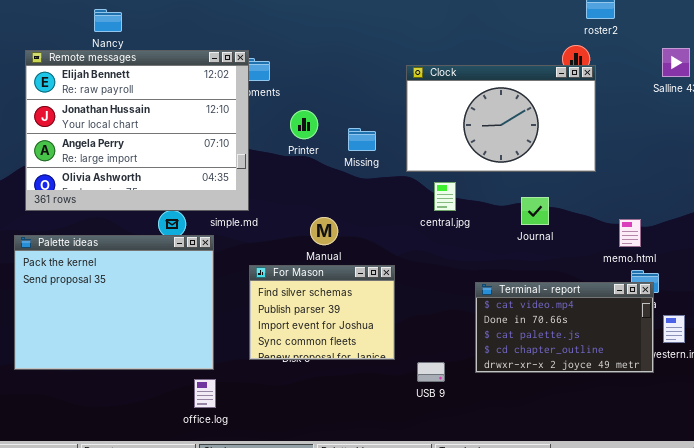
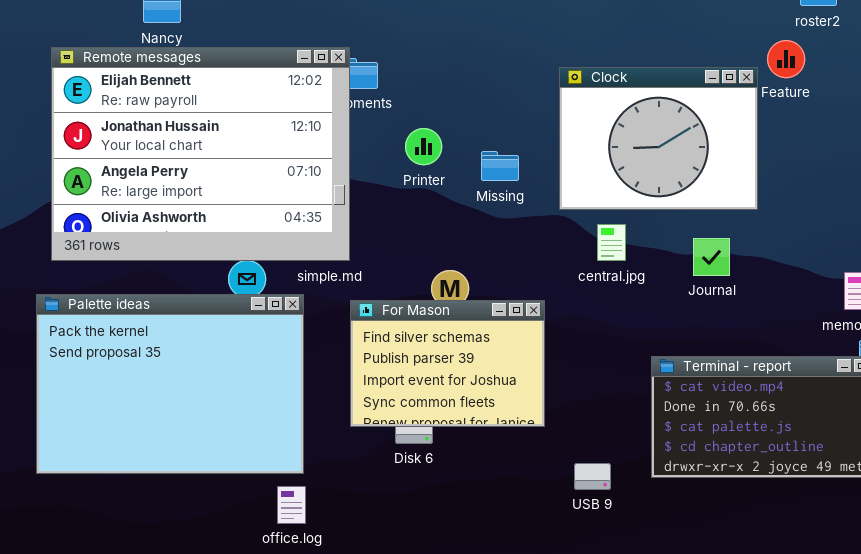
Clock: [406,65,596,172] -> [559,67,758,210], resized
Journal: [521,197,549,225] -> [693,238,730,276], moved
For Mason: [249,265,395,360] -> [350,300,545,427], moved

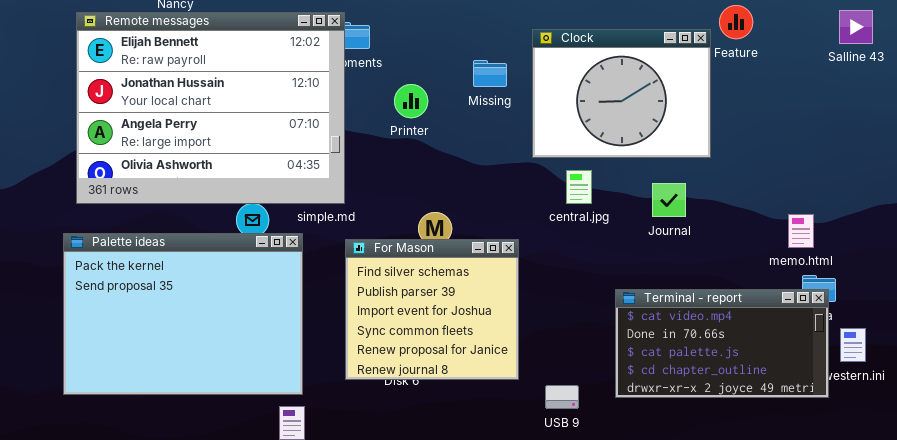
Missing: [481,151,519,181] -> [473,60,507,87], moved
For Mason: [350,300,545,427] -> [345,239,519,380], resized

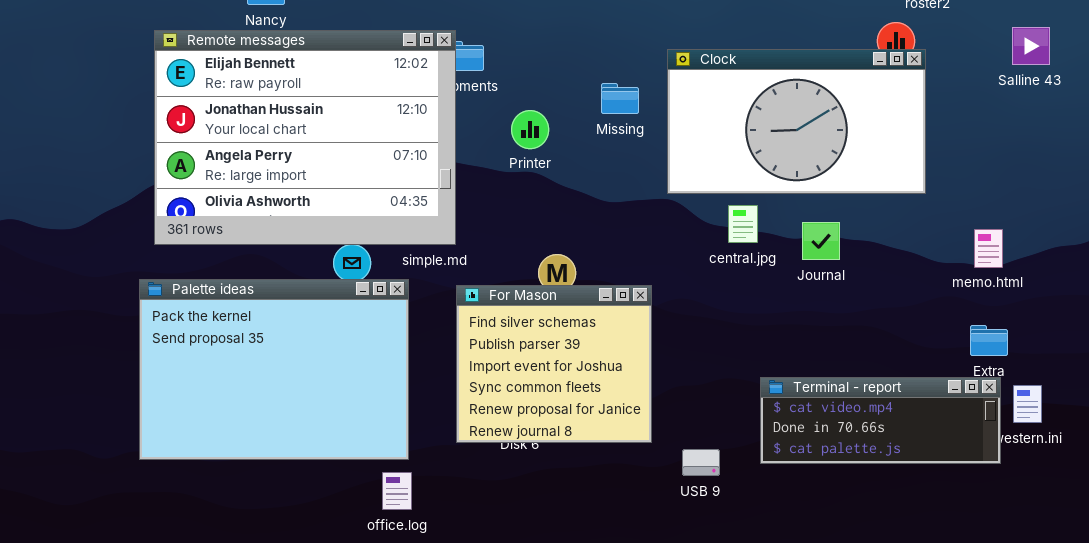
Clock: [532,29,711,158] -> [667,49,926,194], resized
central.jpg: [566,170,592,204] -> [728,205,758,243], moved
memo.html: [788,214,814,248] -> [974,229,1003,268], moved
Terminal - report: [615,289,829,398] -> [760,377,1001,464], resized

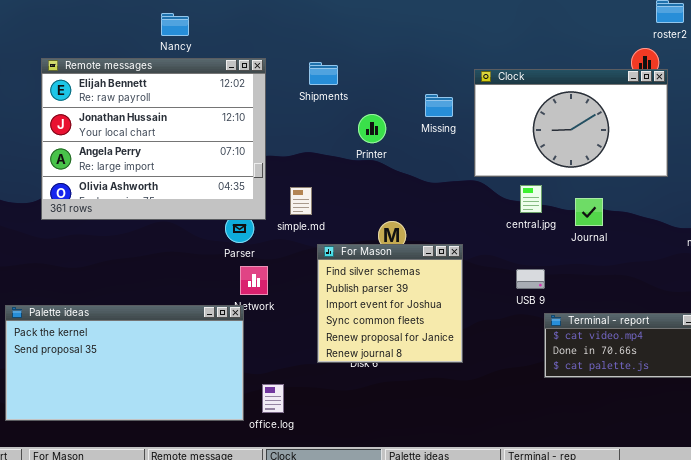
Remote messages: [154,30,456,245] -> [41,58,266,220], moved
Palette ideas: [139,279,409,460] -> [5,305,244,421], moved, resized
USB 9: [682,449,720,476] -> [516,269,545,289], moved

